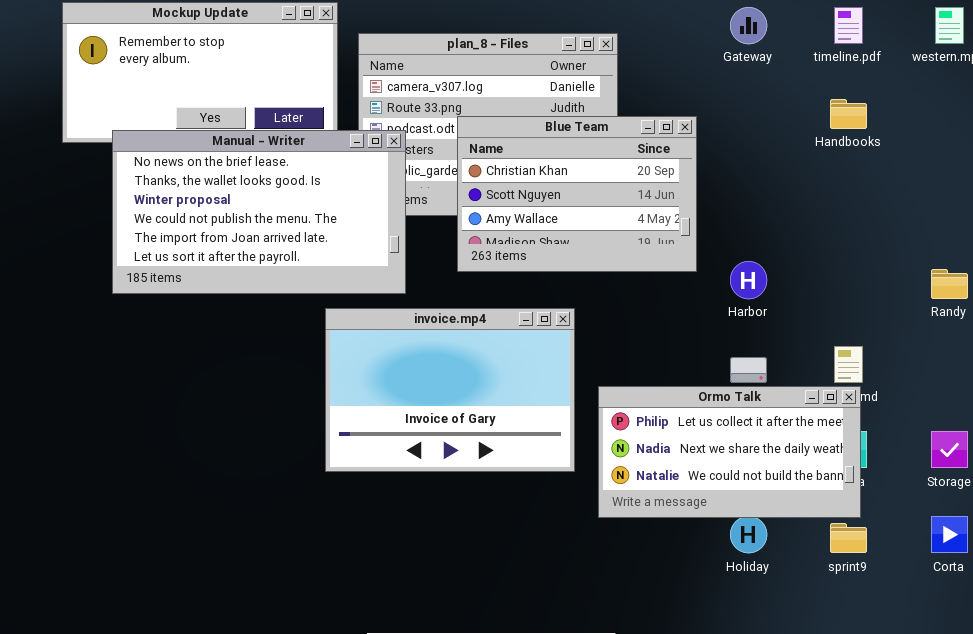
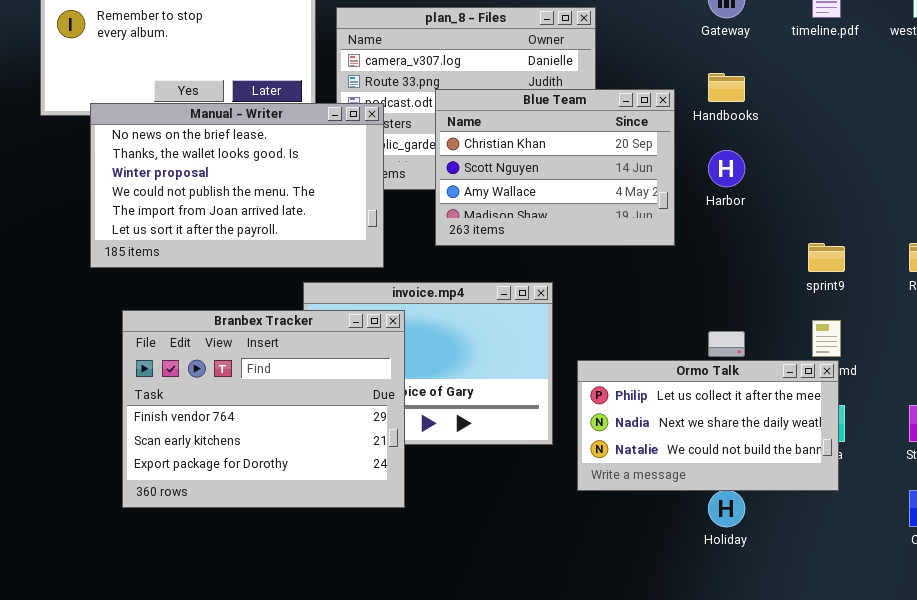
Handbooks: [830,99,867,129] -> [708,73,745,102], moved
Harbor: [730,261,767,299] -> [708,150,745,187], moved
Branbex Tracker: none -> [122,310,405,508], opened
sprint9: [830,523,867,553] -> [808,243,845,272], moved

